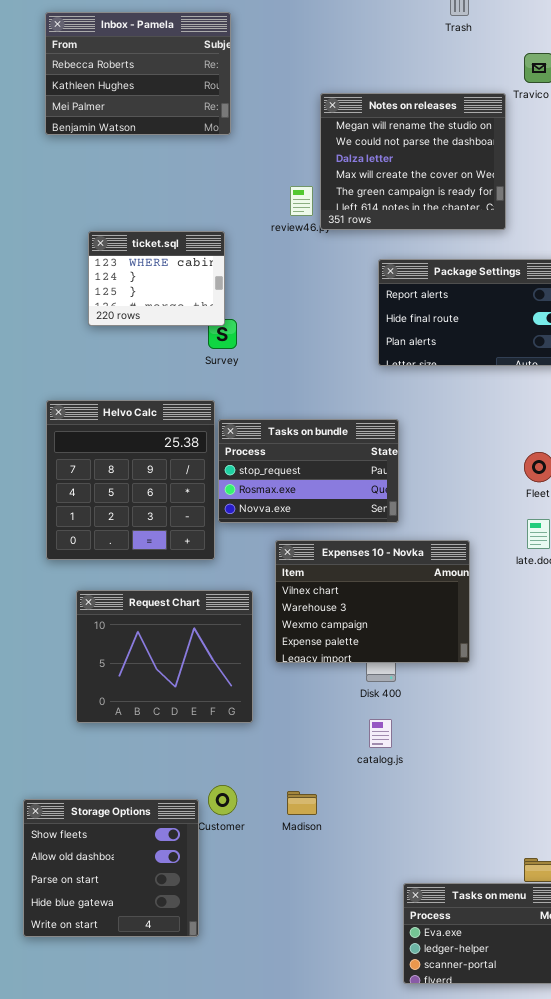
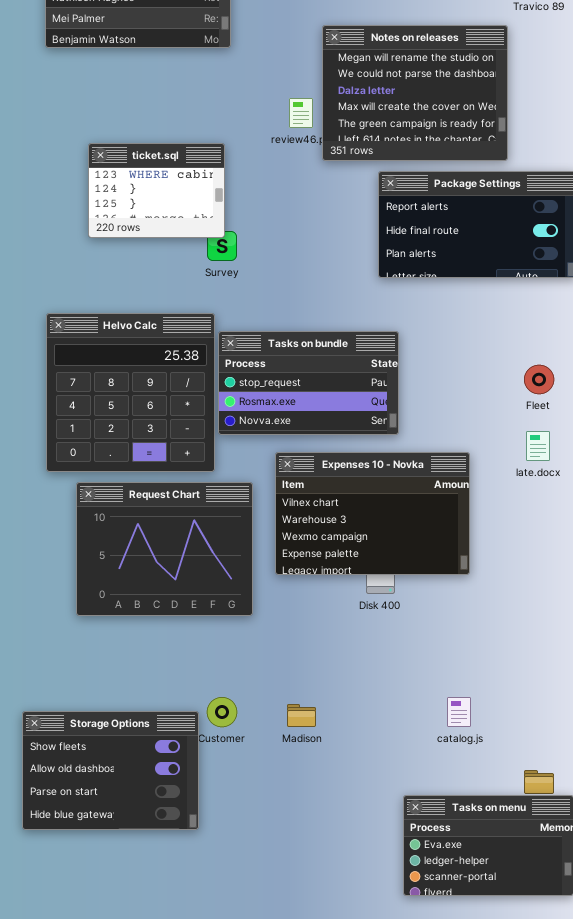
Notes on releases: [320,93,506,230] -> [322,25,508,161], moved
Request Chart: [76,590,253,723] -> [76,482,253,616], moved
catalog.js: [369,719,392,748] -> [447,697,471,727], moved
Storage Options: [23,799,199,937] -> [22,711,199,830], resized

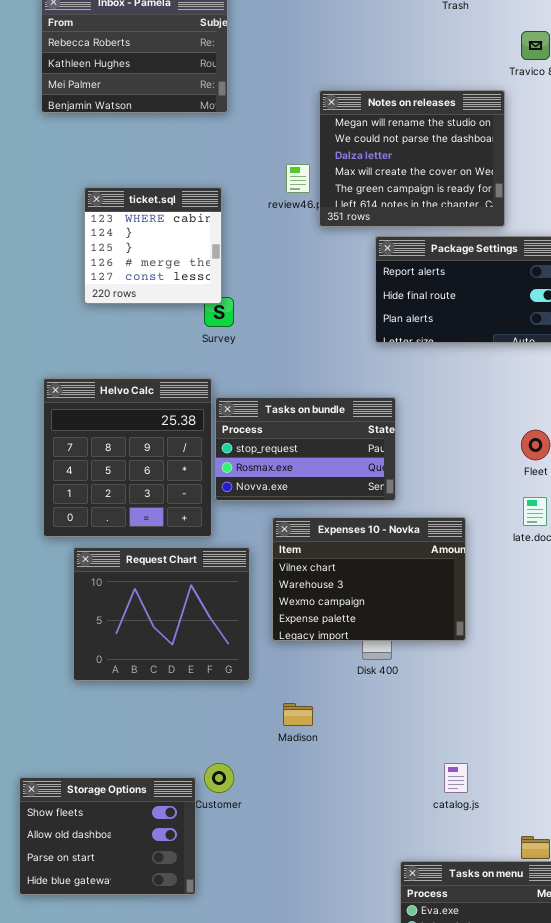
ticket.sql: [88,143,225,238] -> [84,187,222,304], resized
Madison: [287,704,316,727] -> [283,703,313,726], moved

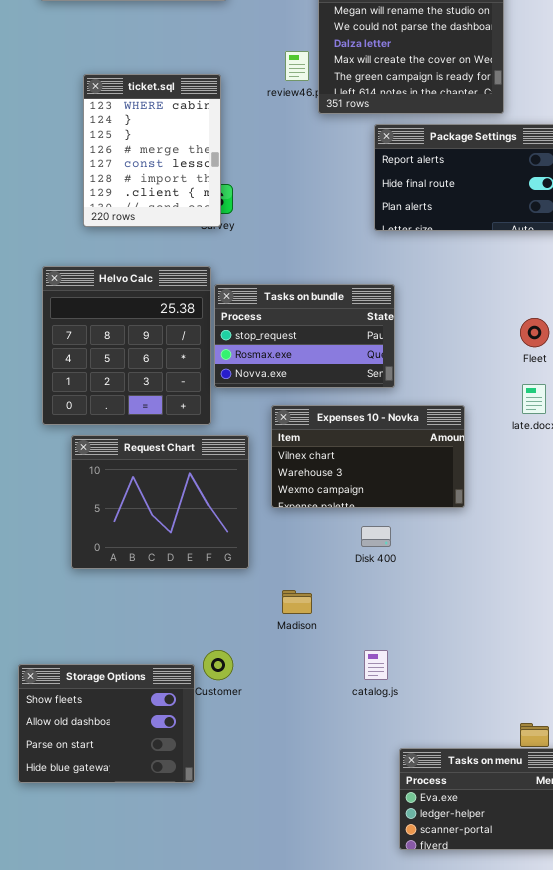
ticket.sql: [84,187,222,304] -> [83,74,221,227], resized
Expenses 10 - Novka: [272,517,466,641] -> [271,405,465,508], resized
catalog.js: [444,763,468,793] -> [364,650,388,680], moved

